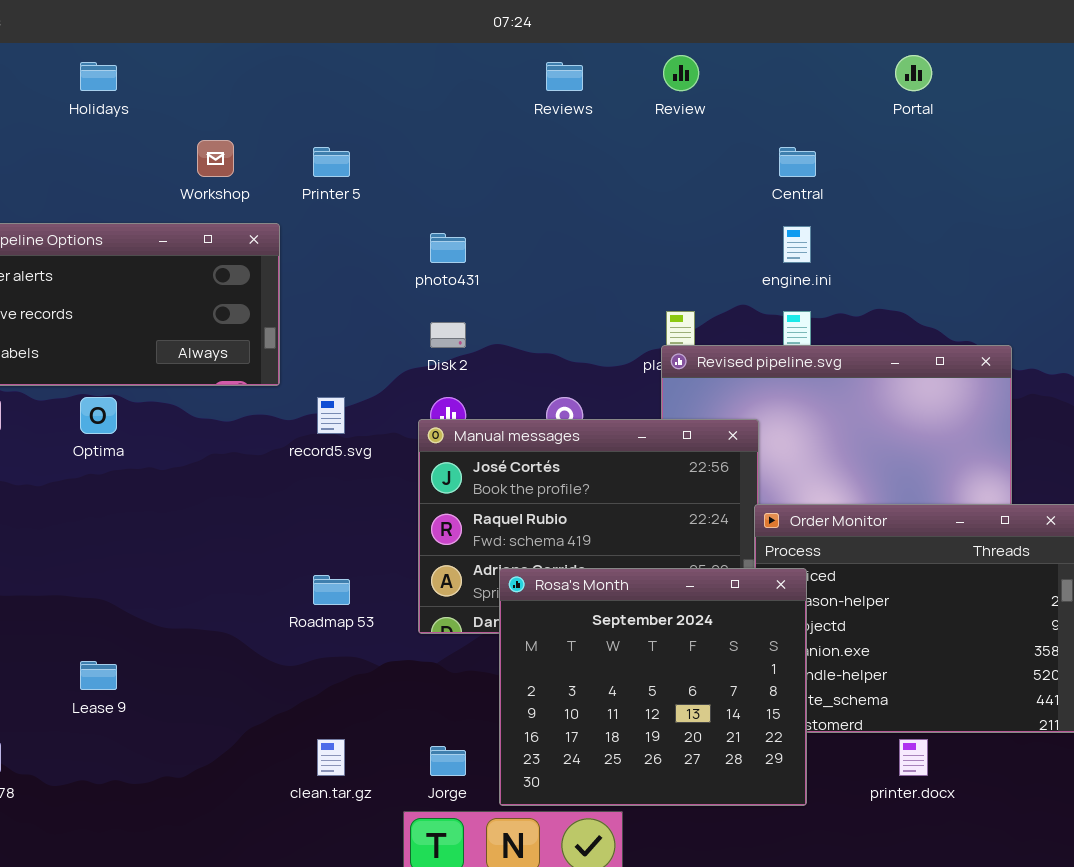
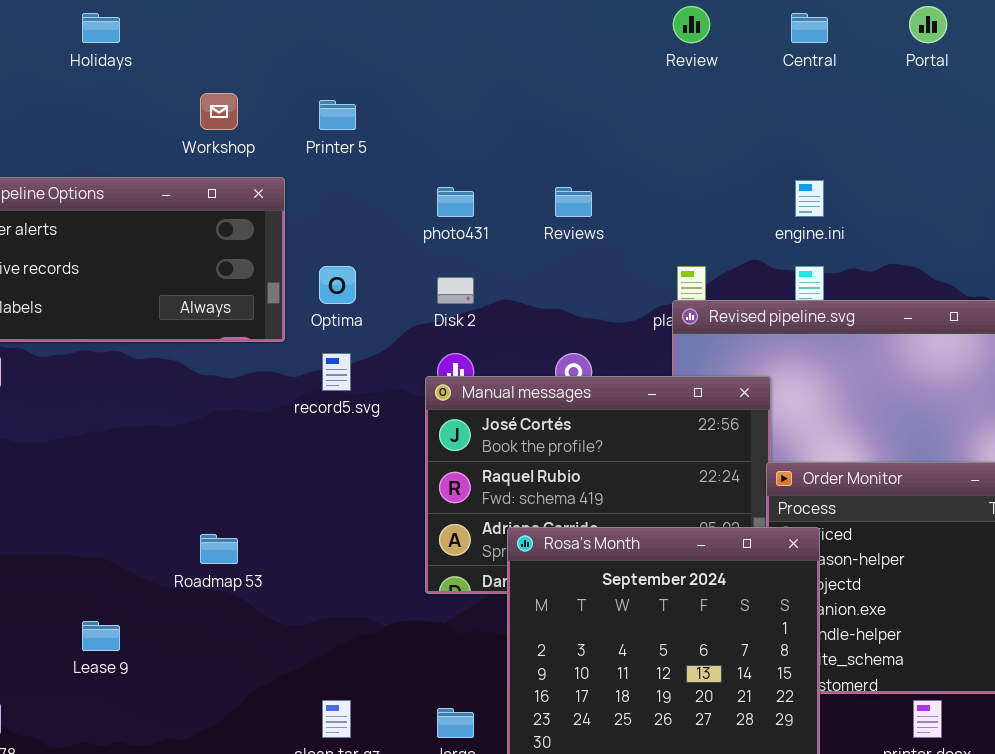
Reviews: [546,62,583,91] -> [555,187,592,217], moved
Central: [779,147,816,177] -> [791,13,828,43], moved
Optima: [80,397,117,434] -> [319,266,356,304], moved
Roadmap 53: [313,575,350,605] -> [200,534,238,564], moved

